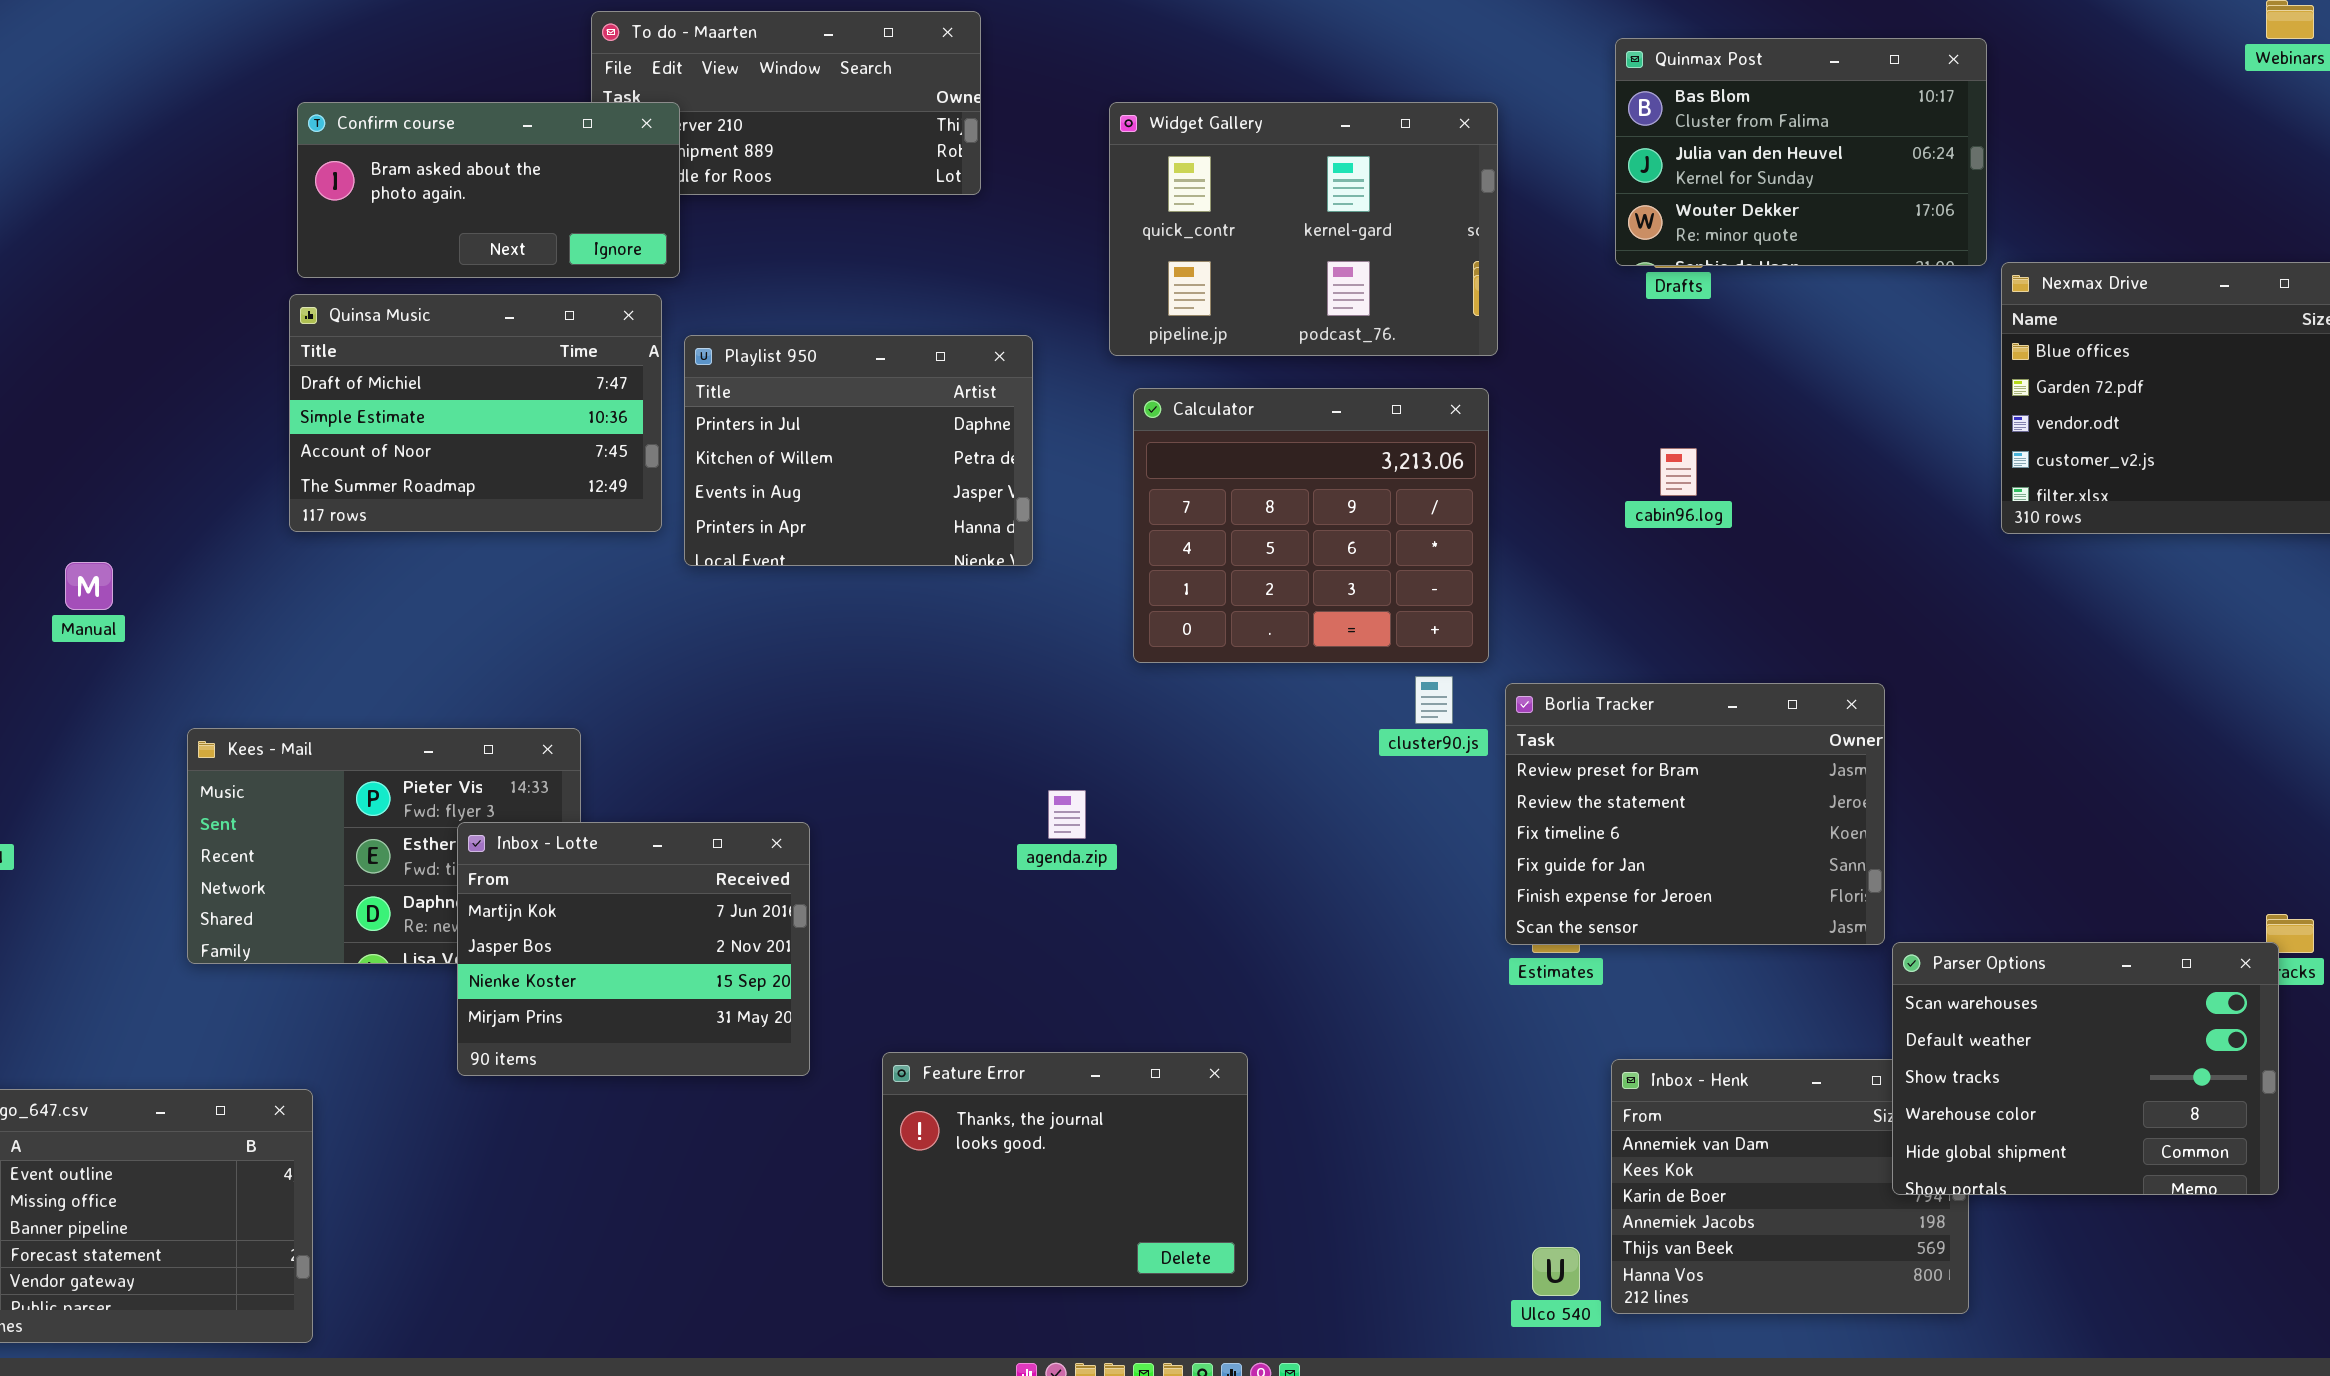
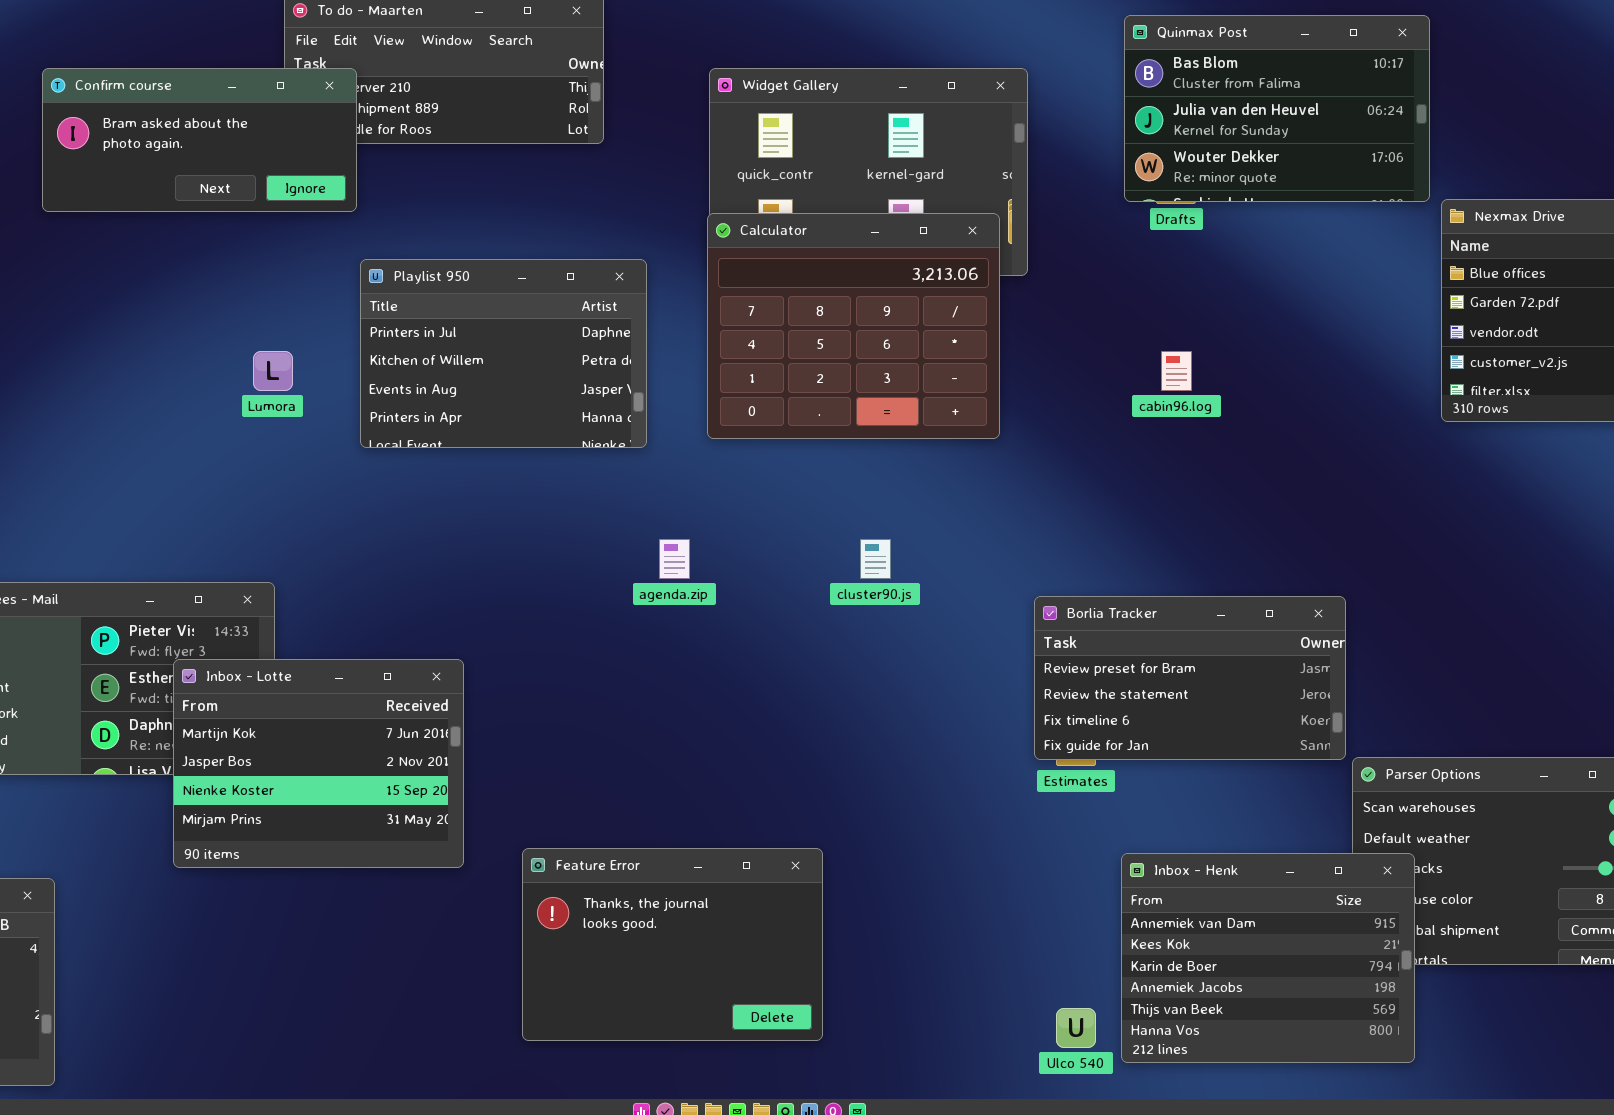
Quinsa Music: [289,294,662,532] -> none, closed
Calculator: [1133,388,1489,663] -> [707,213,1000,439], moved
cluster90.js: [1415,676,1453,724] -> [860,539,891,579], moved
Borlia Tracker: [1505,683,1885,945] -> [1034,596,1346,760], resized
agenda.zip: [1048,790,1086,839] -> [659,539,690,579], moved
Inbox - Henk: [1611,1059,1969,1314] -> [1121,853,1415,1063], raised

